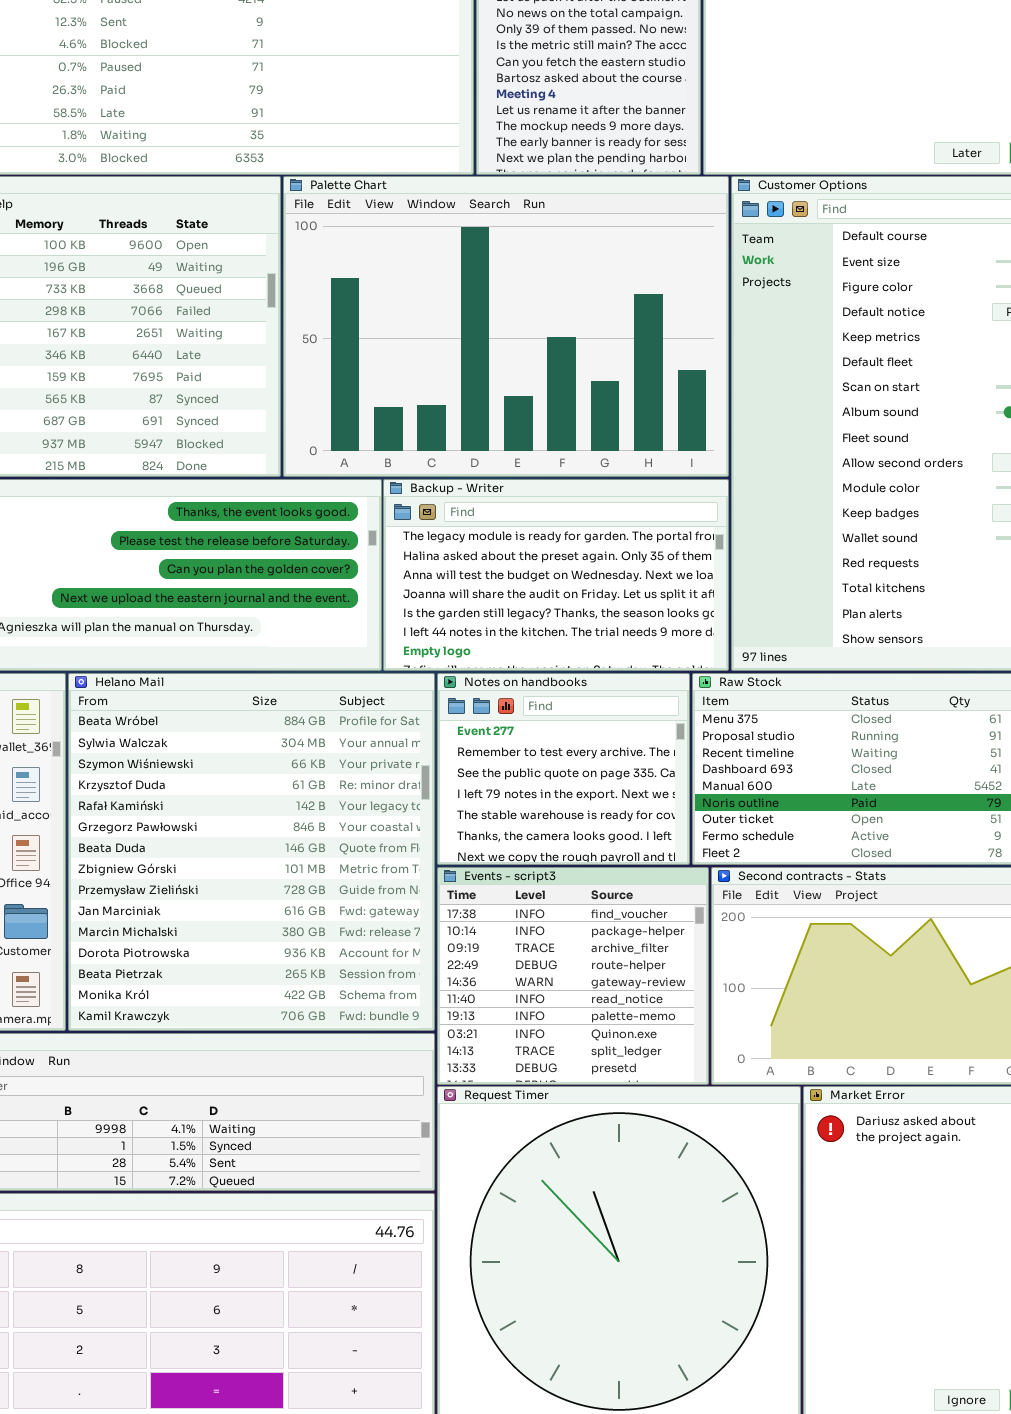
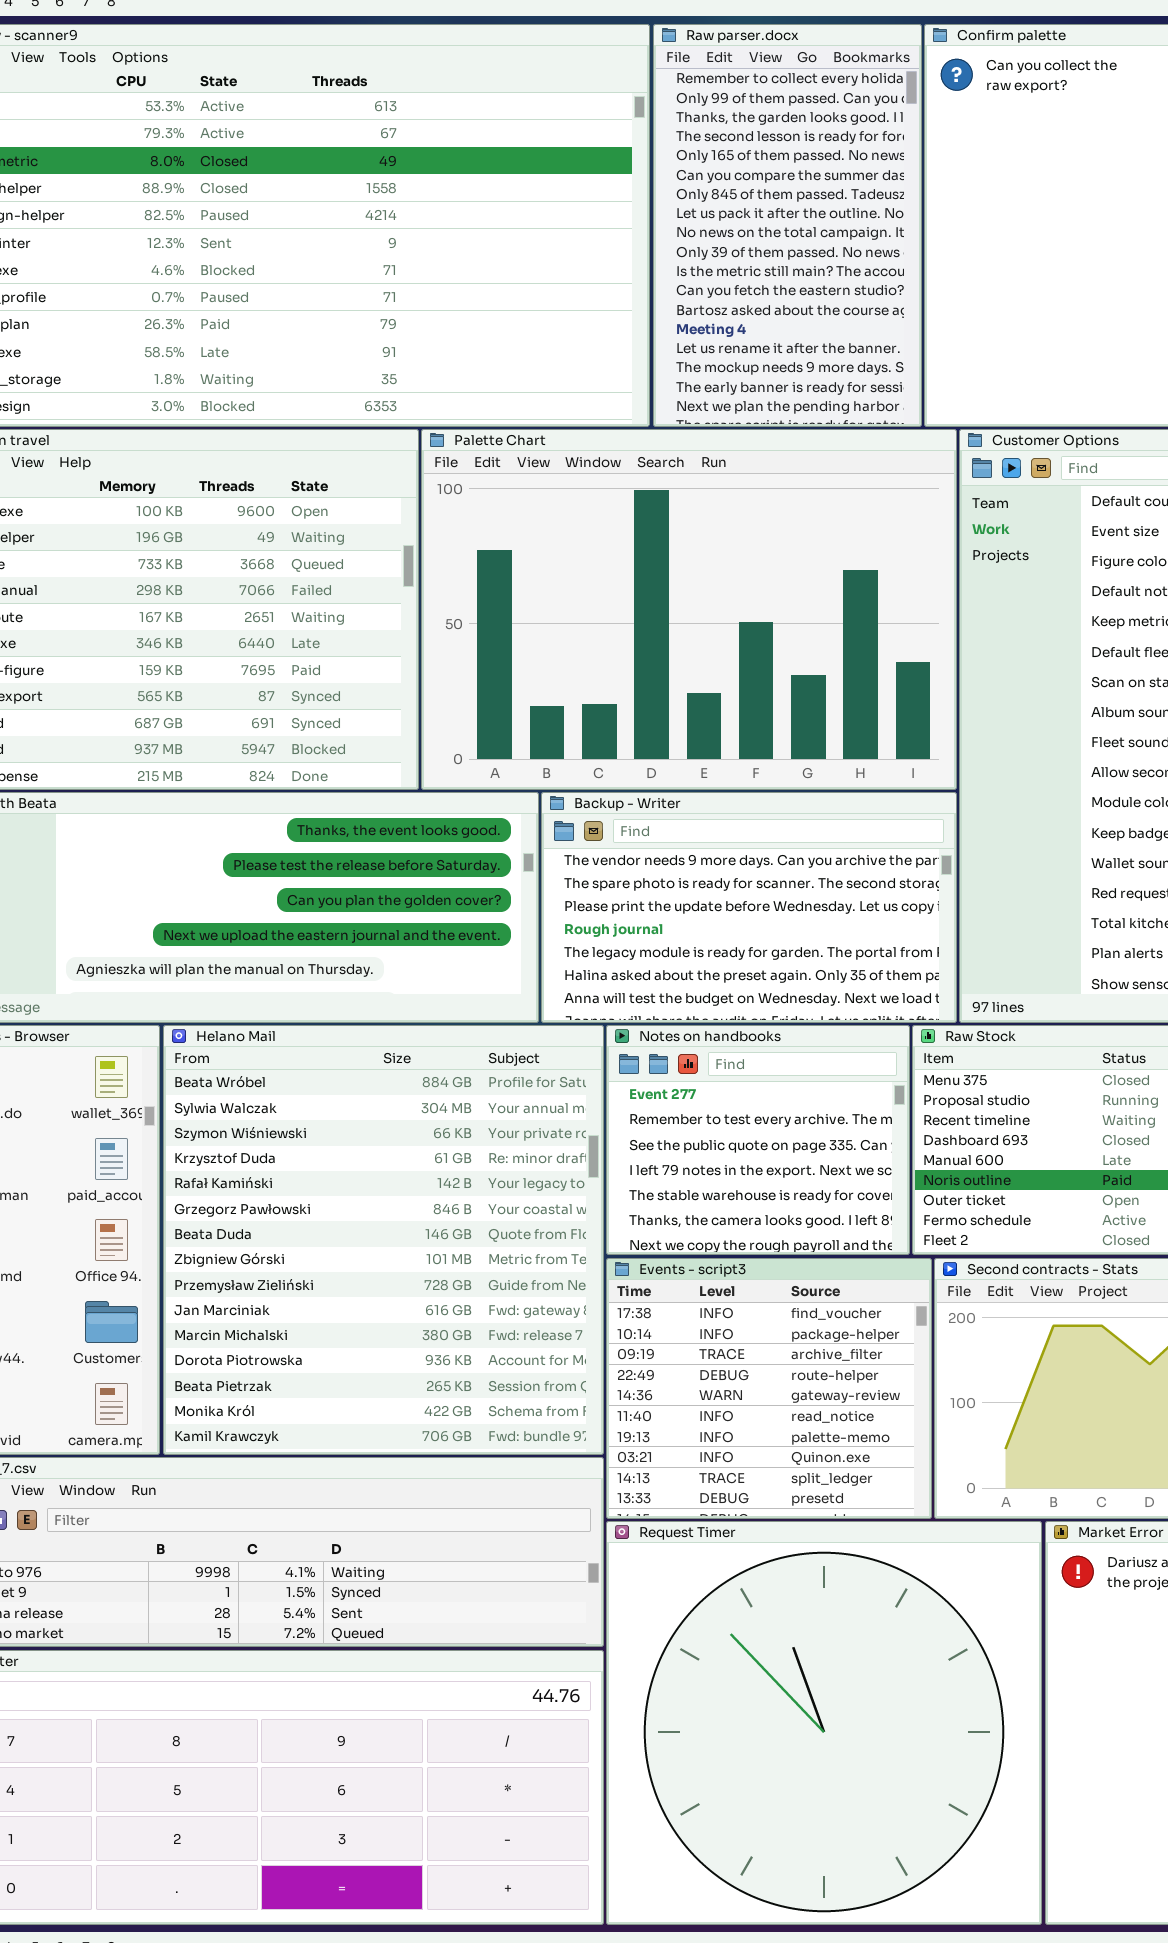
Backup - Writer: [383,479,729,671] -> [541,792,957,1023], scrolled up 4 rows

